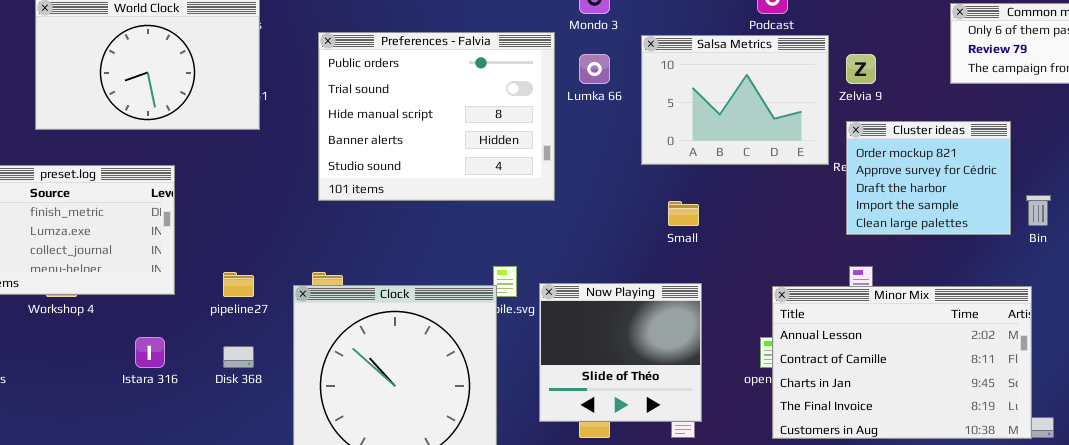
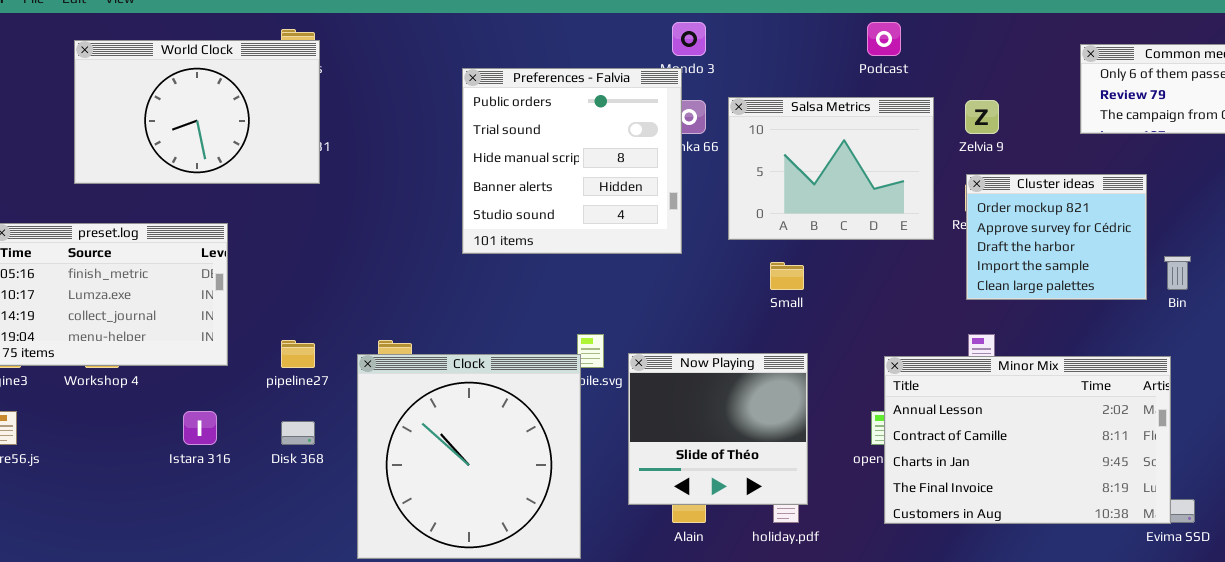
Preferences - Falvia: [318,32,555,201] -> [462,68,682,254], moved, resized
Salsa Metrics: [641,35,829,165] -> [728,97,934,240], moved

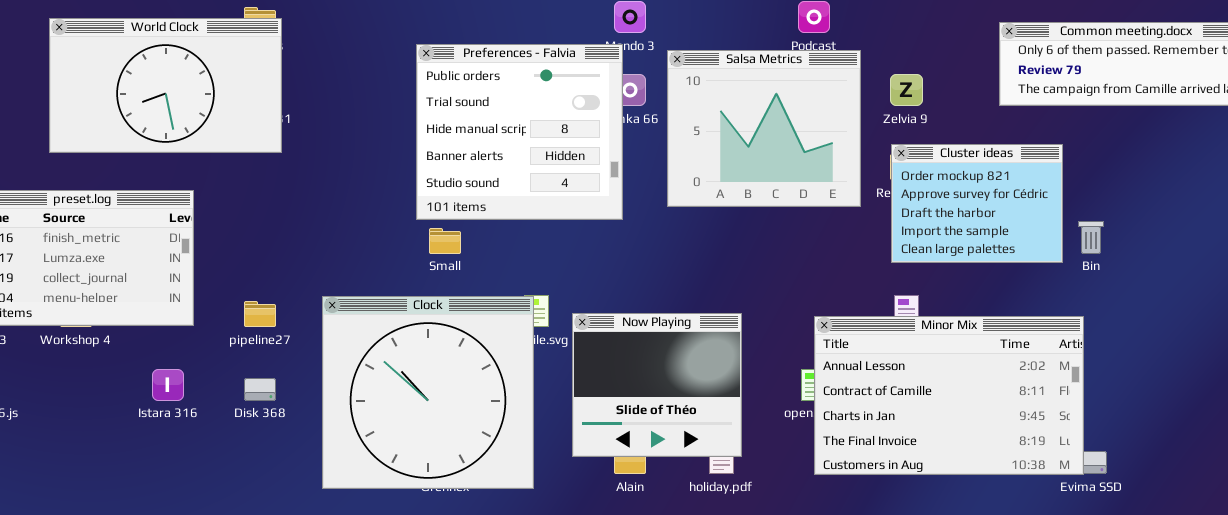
Salsa Metrics: [728,97,934,240] -> [667,50,861,207], resized
Small: [770,262,804,290] -> [429,228,461,254], moved
Clock: [357,354,581,559] -> [322,296,534,489], moved

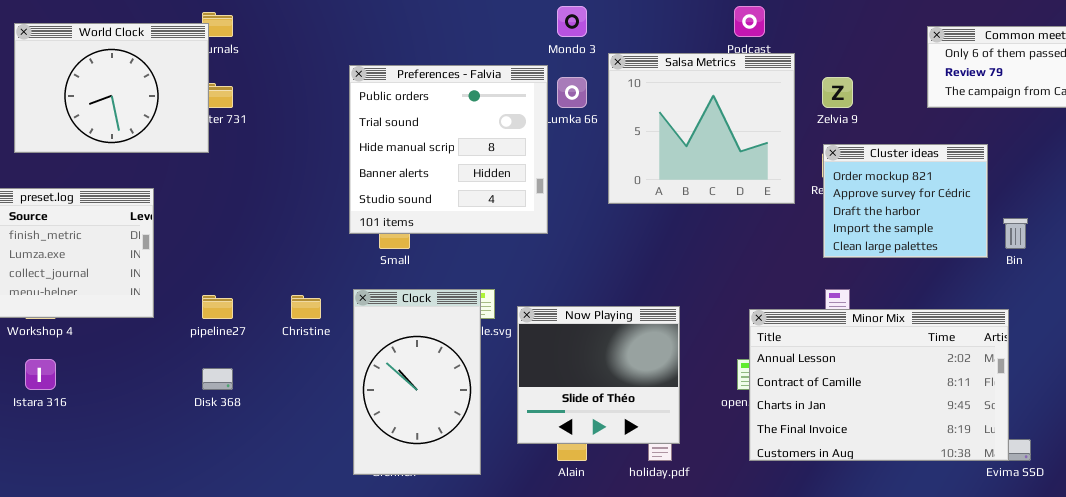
World Clock: [49,18,282,153] -> [14,23,209,153], resized
Preferences - Falvia: [416,44,623,220] -> [349,65,548,234], moved
Clock: [322,296,534,489] -> [353,289,481,475], resized
Istara 316: [152,369,184,401] -> [25,359,56,390], moved

